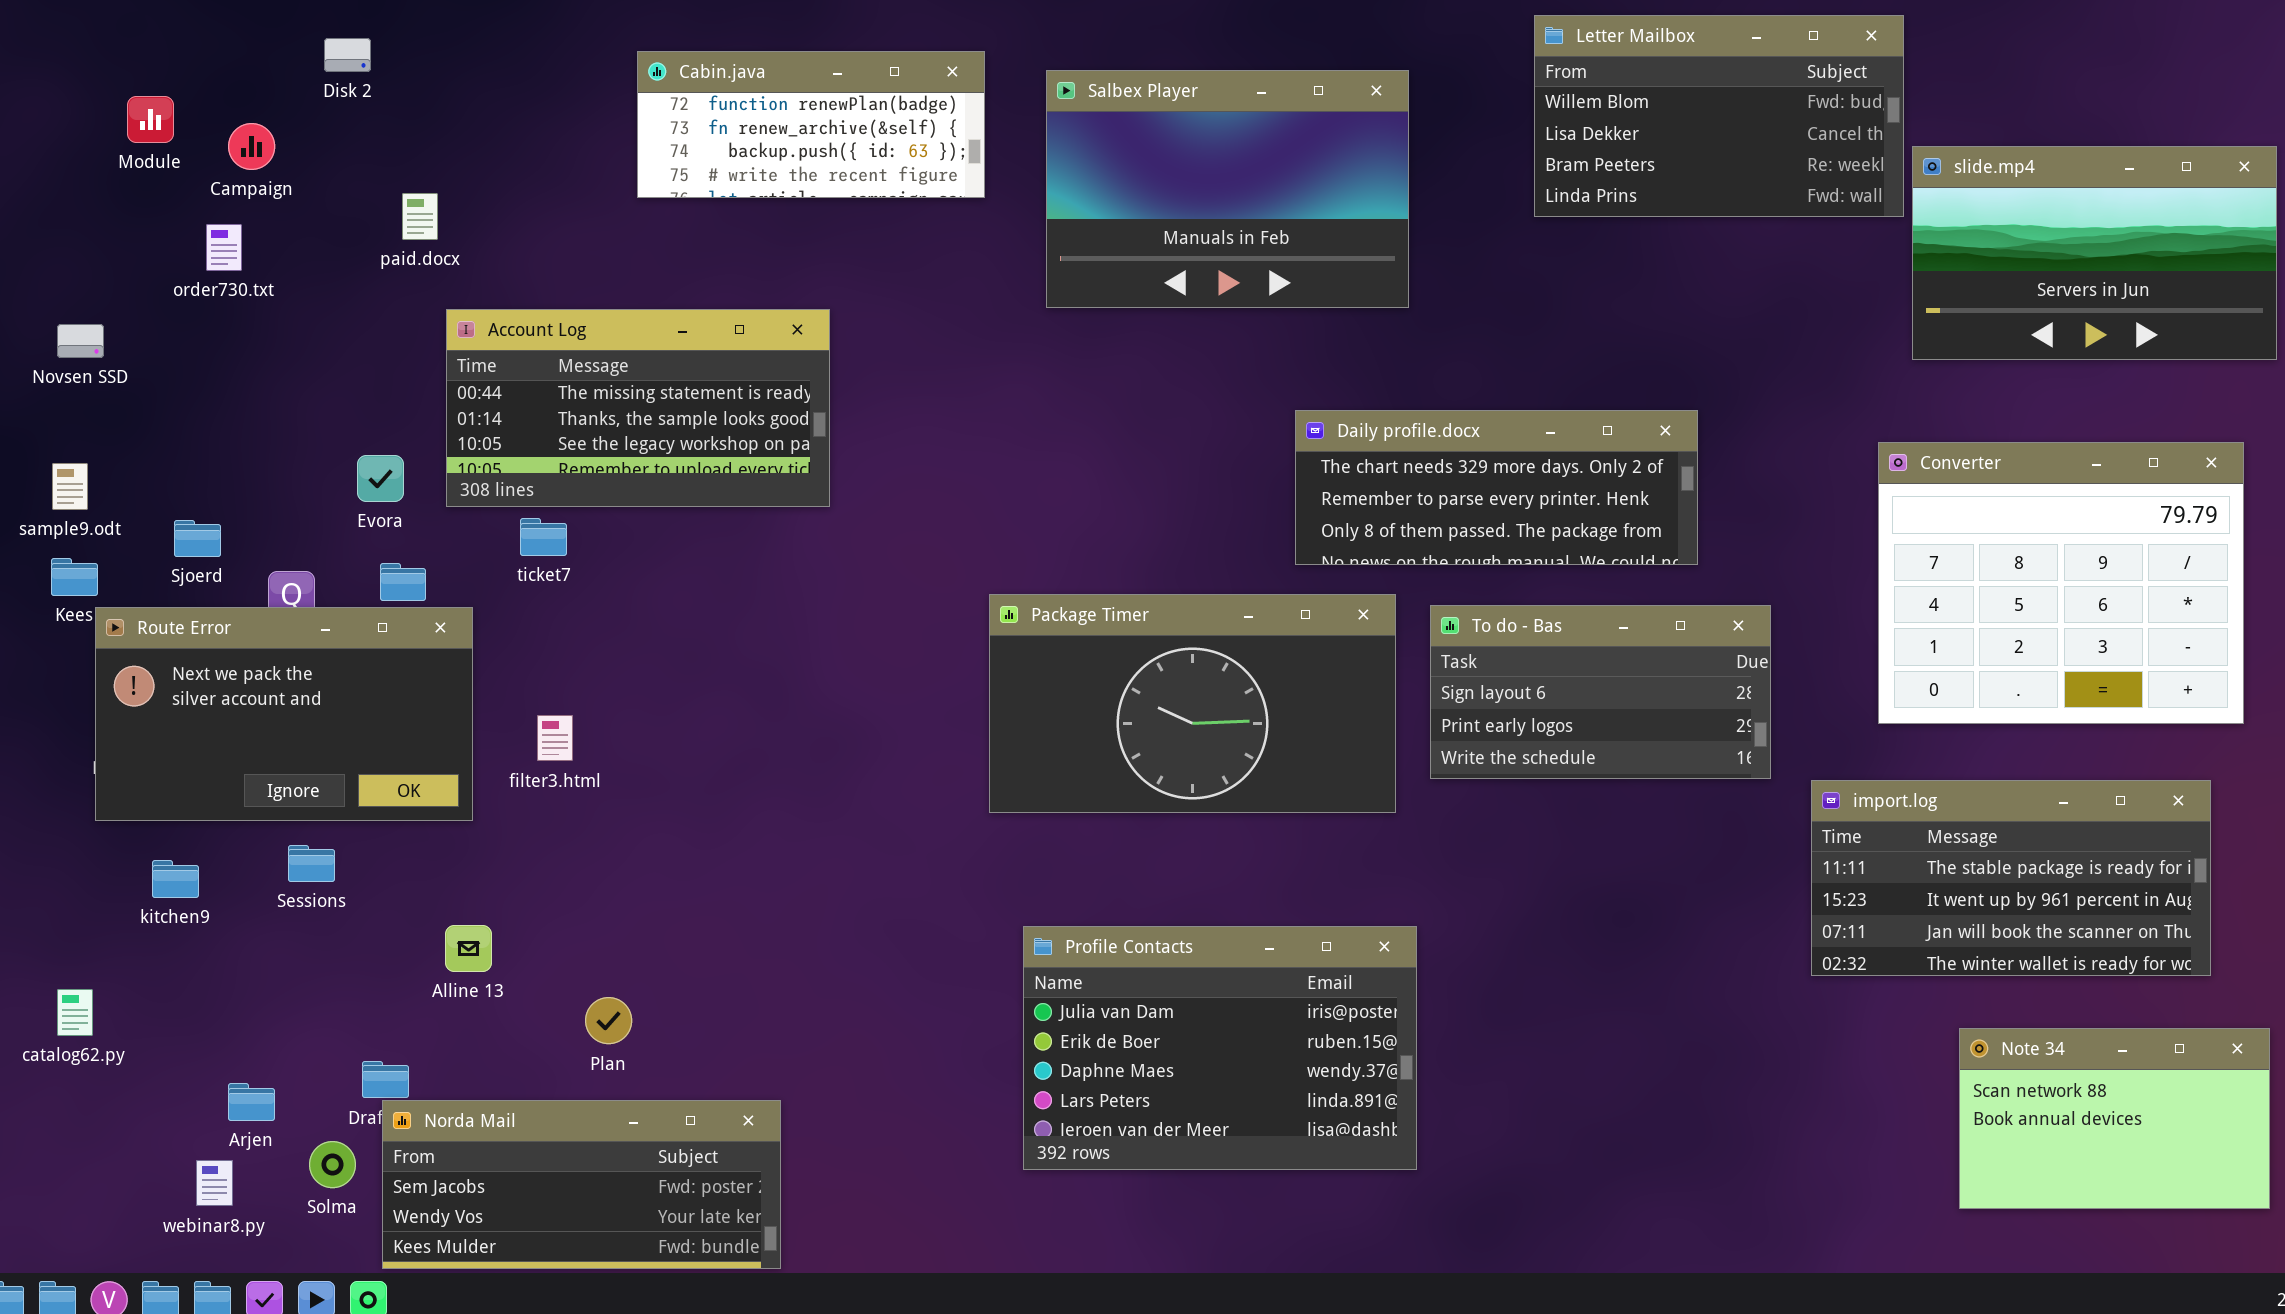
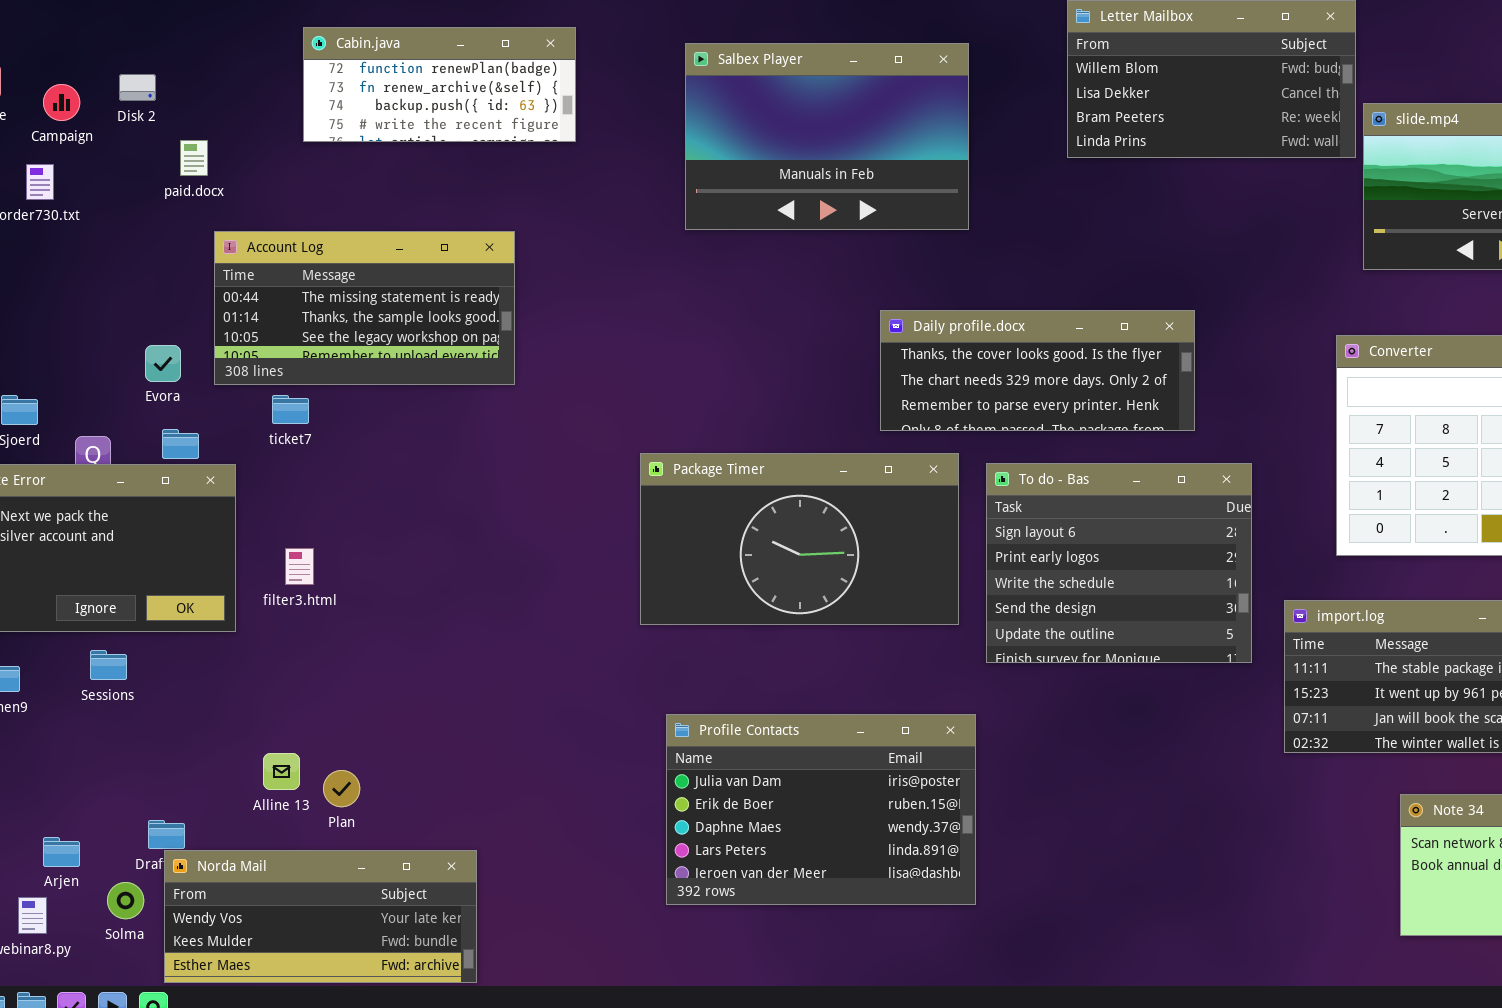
Disk 2: [324,38,371,72] -> [119,74,156,101], moved
Cabin.java: [637,51,985,198] -> [303,27,576,142], moved
Daily profile.docx: [1295,410,1698,565] -> [880,310,1195,431], scrolled up 1 row
To do - Bas: [1430,605,1771,779] -> [986,463,1252,663], resized
Alline 13: [445,925,492,972] -> [263,753,300,790], moved
Norda Mail: [382,1100,781,1269] -> [164,850,477,983], scrolled down 1 row

